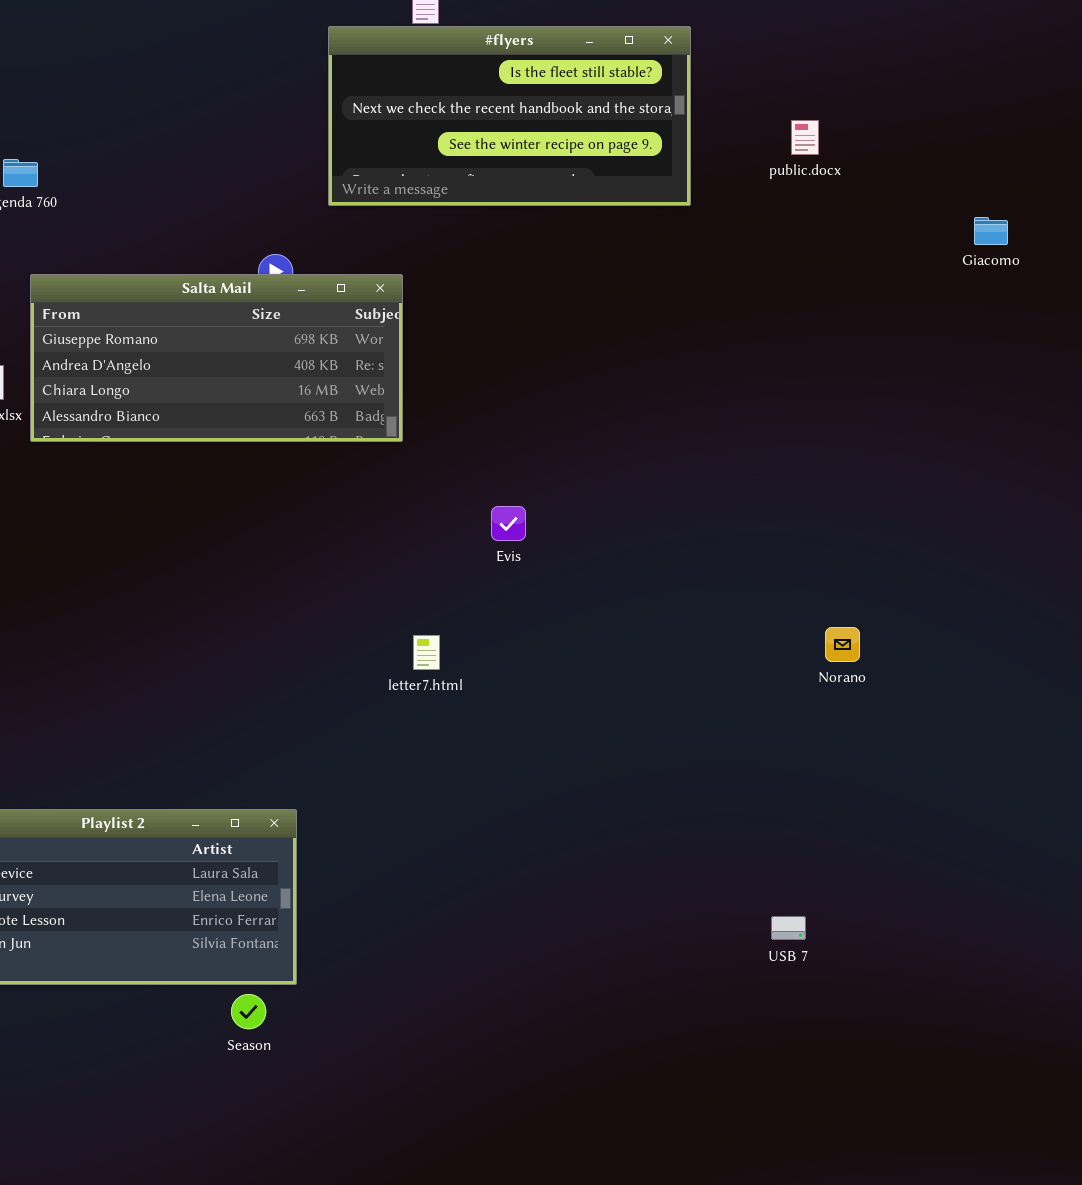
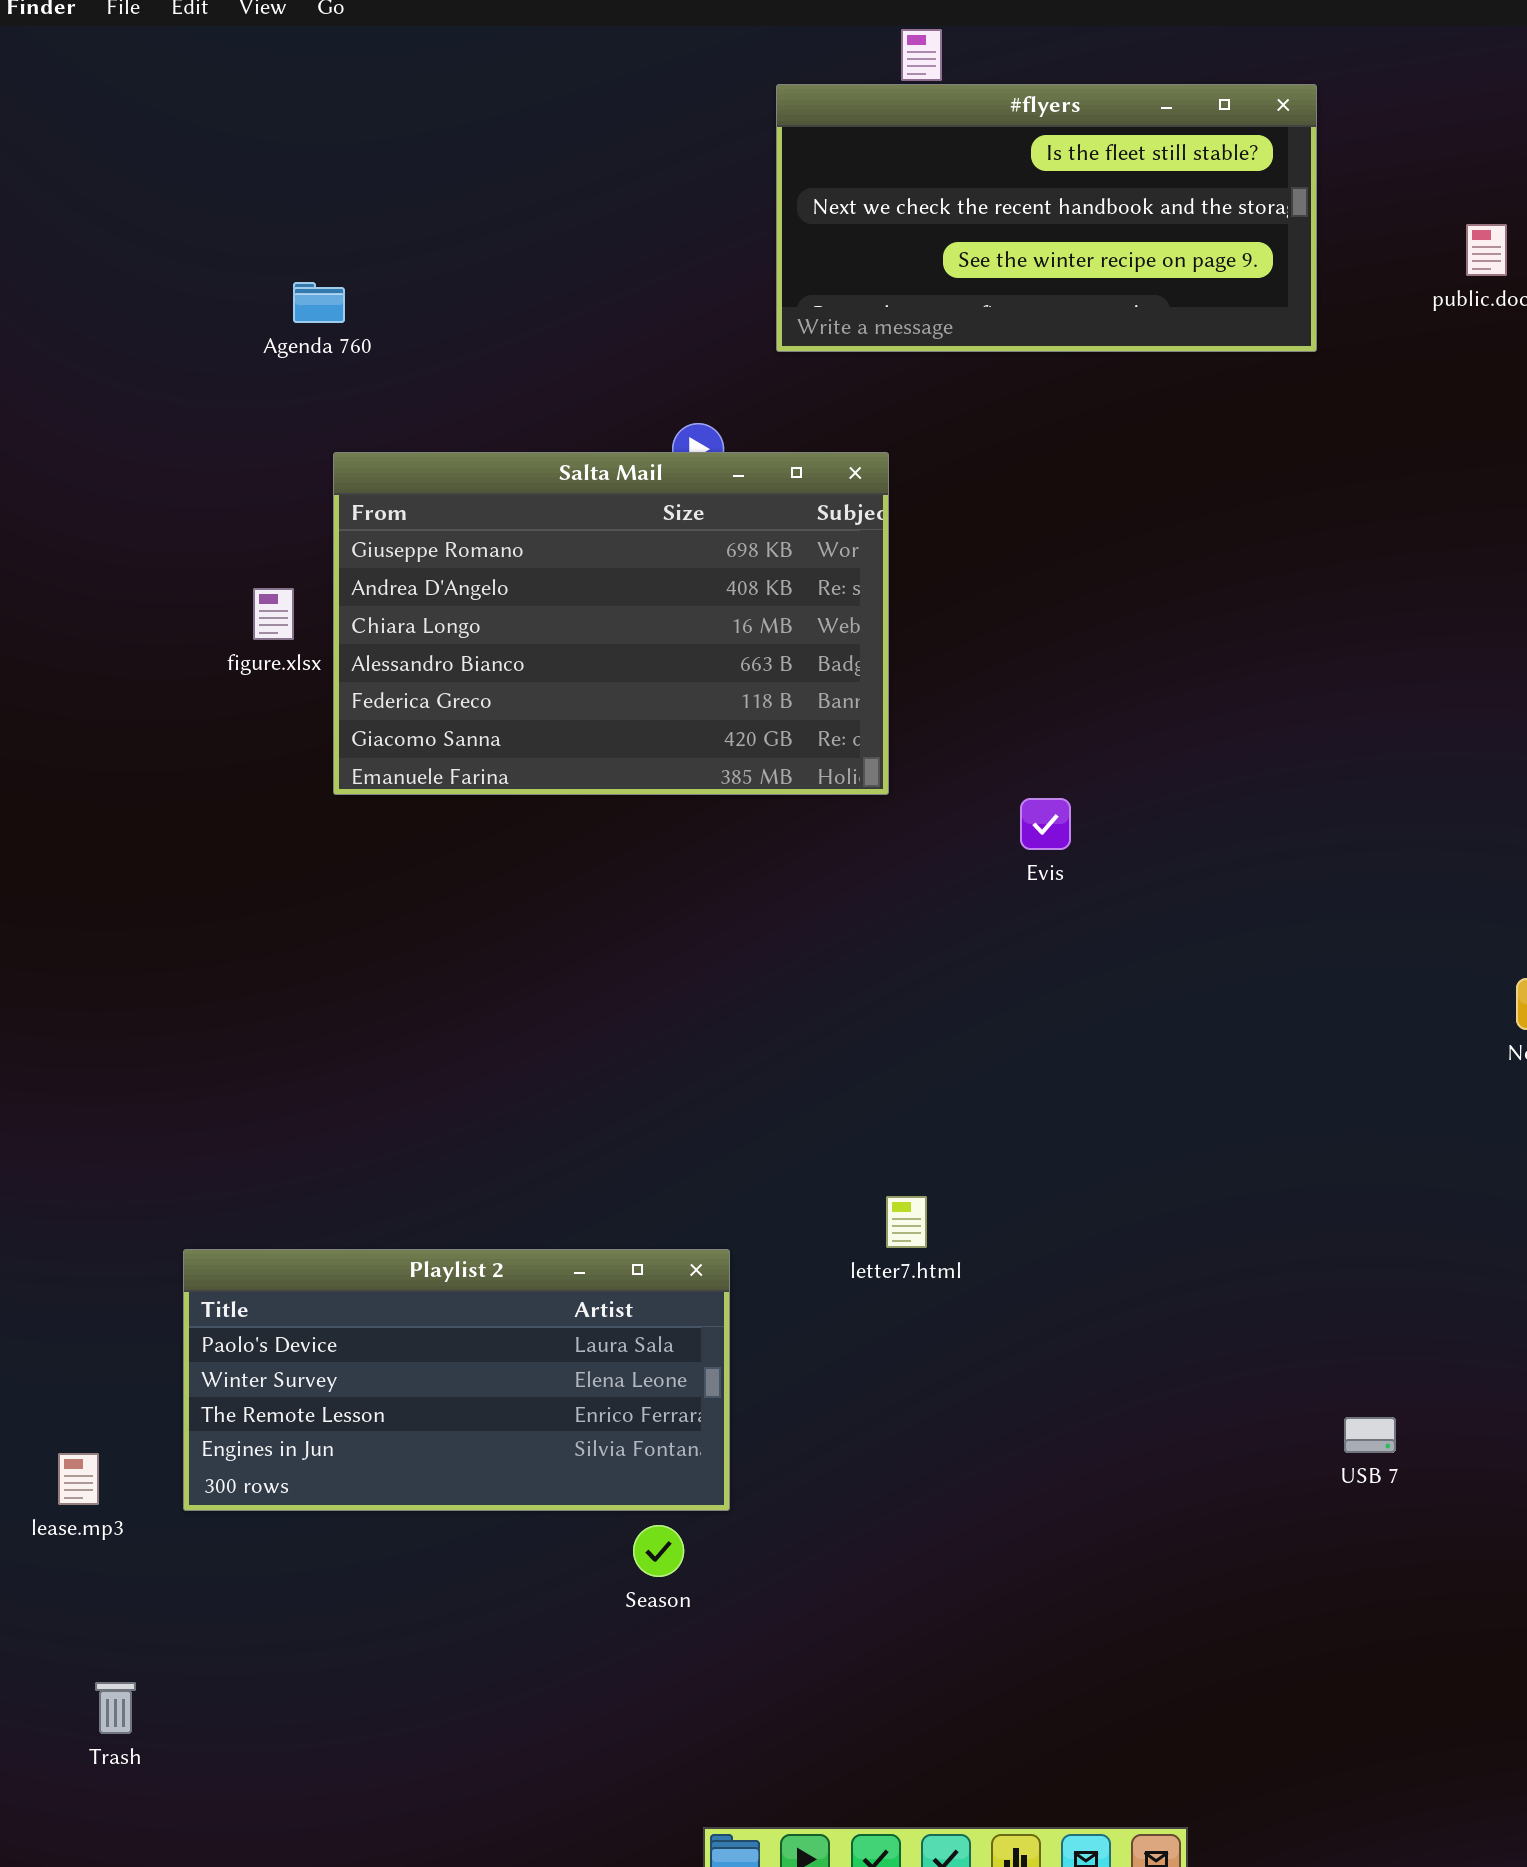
Salta Mail: [30,274,403,442] -> [333,452,889,795], resized
letter7.html: [413,635,440,670] -> [886,1196,927,1248], moved
USB 7: [771,916,806,940] -> [1344,1417,1396,1453], moved

